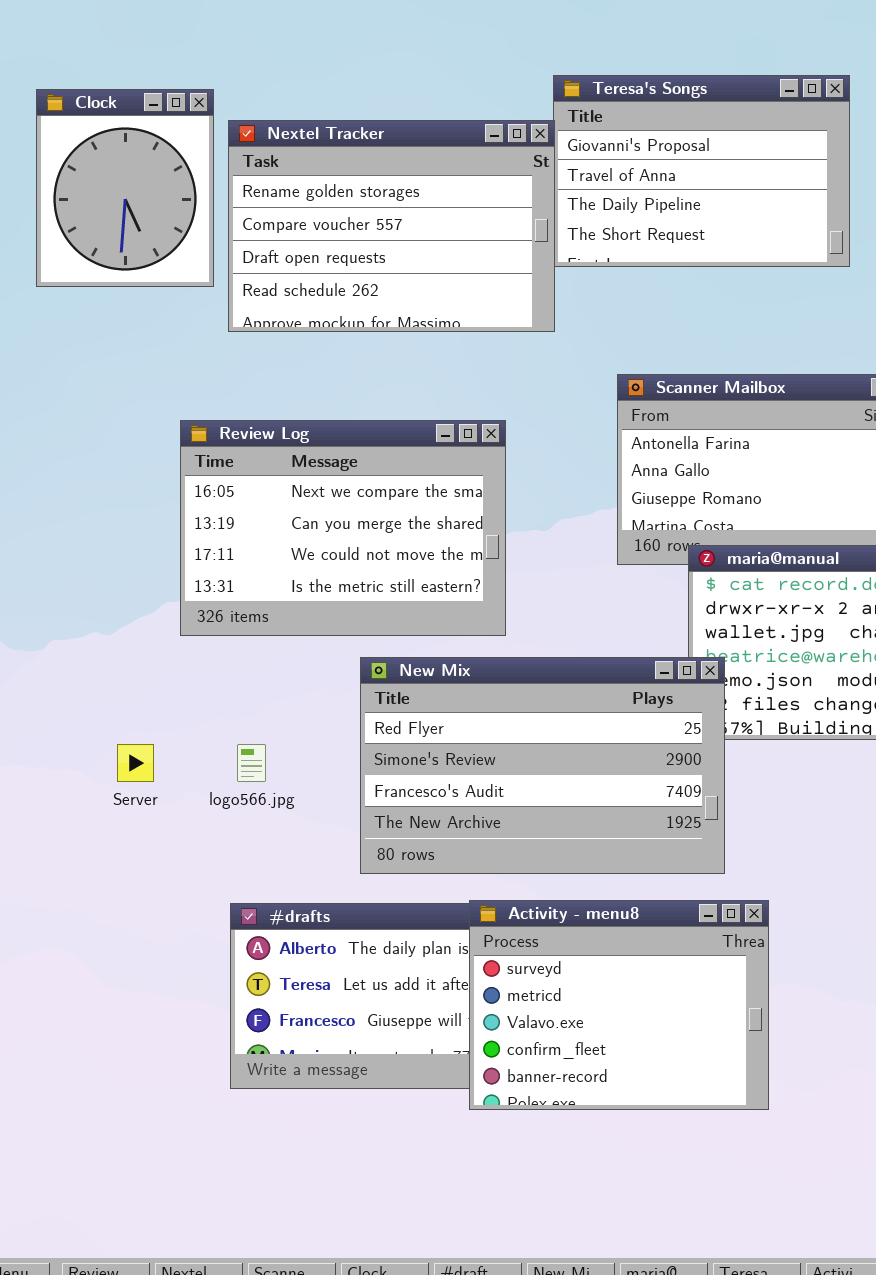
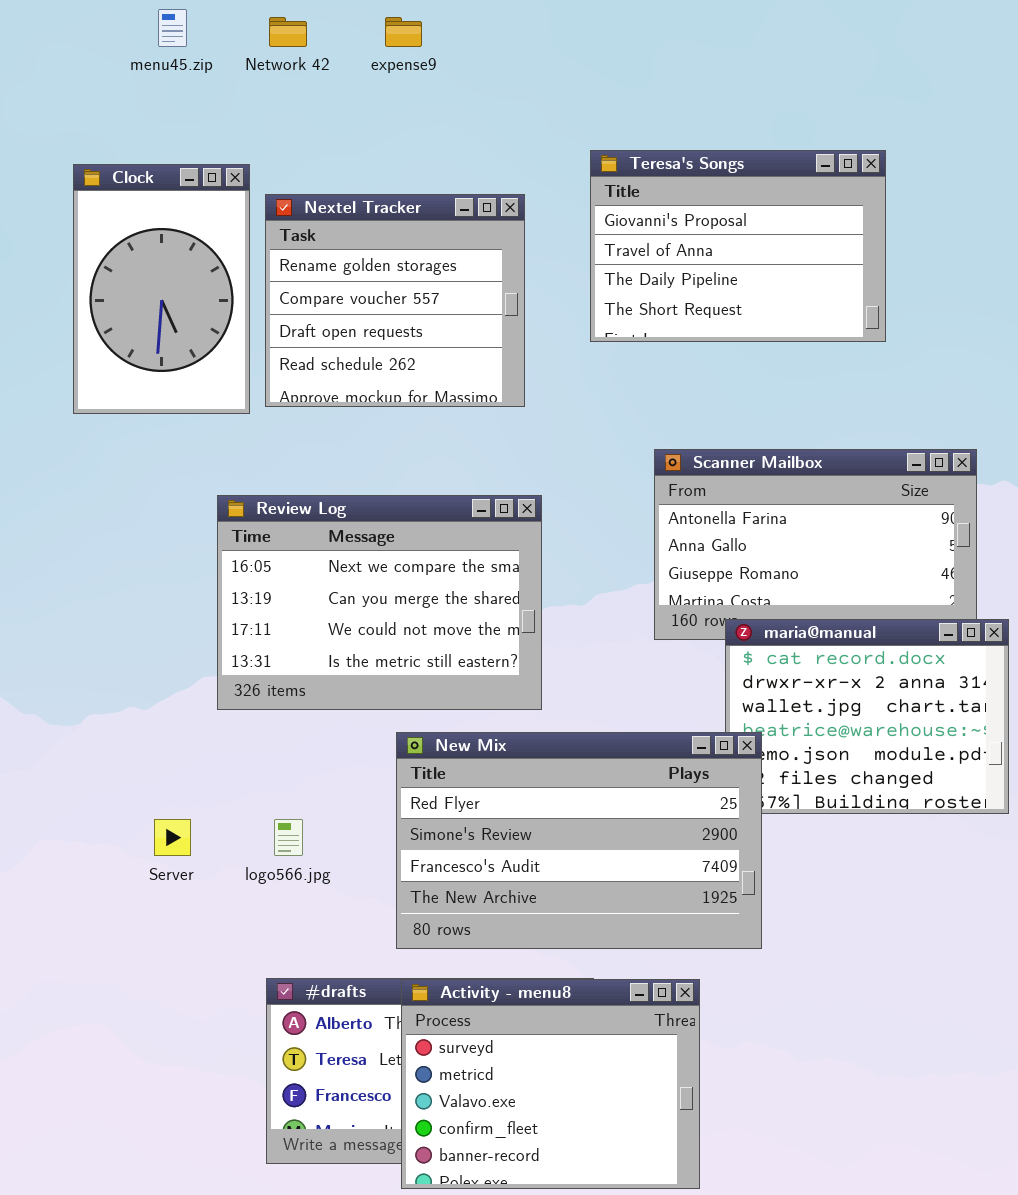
Clock: [36,89,214,287] -> [73,164,250,414], resized
Nextel Tracker: [228,120,555,332] -> [265,194,525,407], resized
Activity - menu8: [469,900,769,1110] -> [401,979,700,1189], moved

